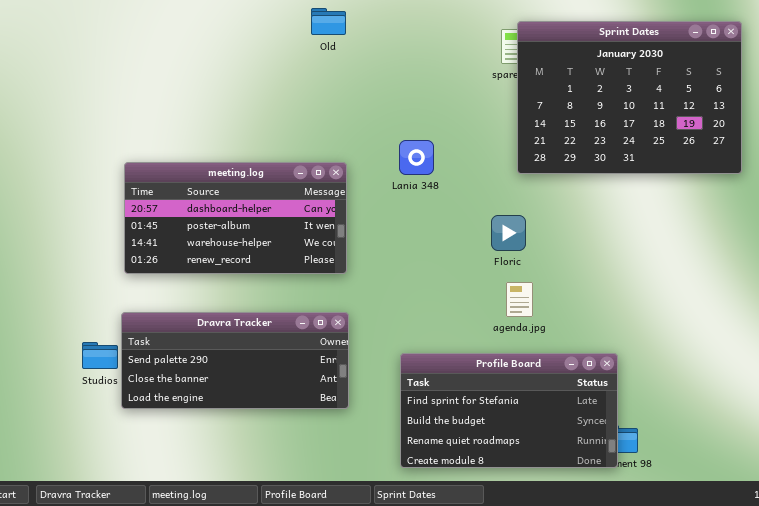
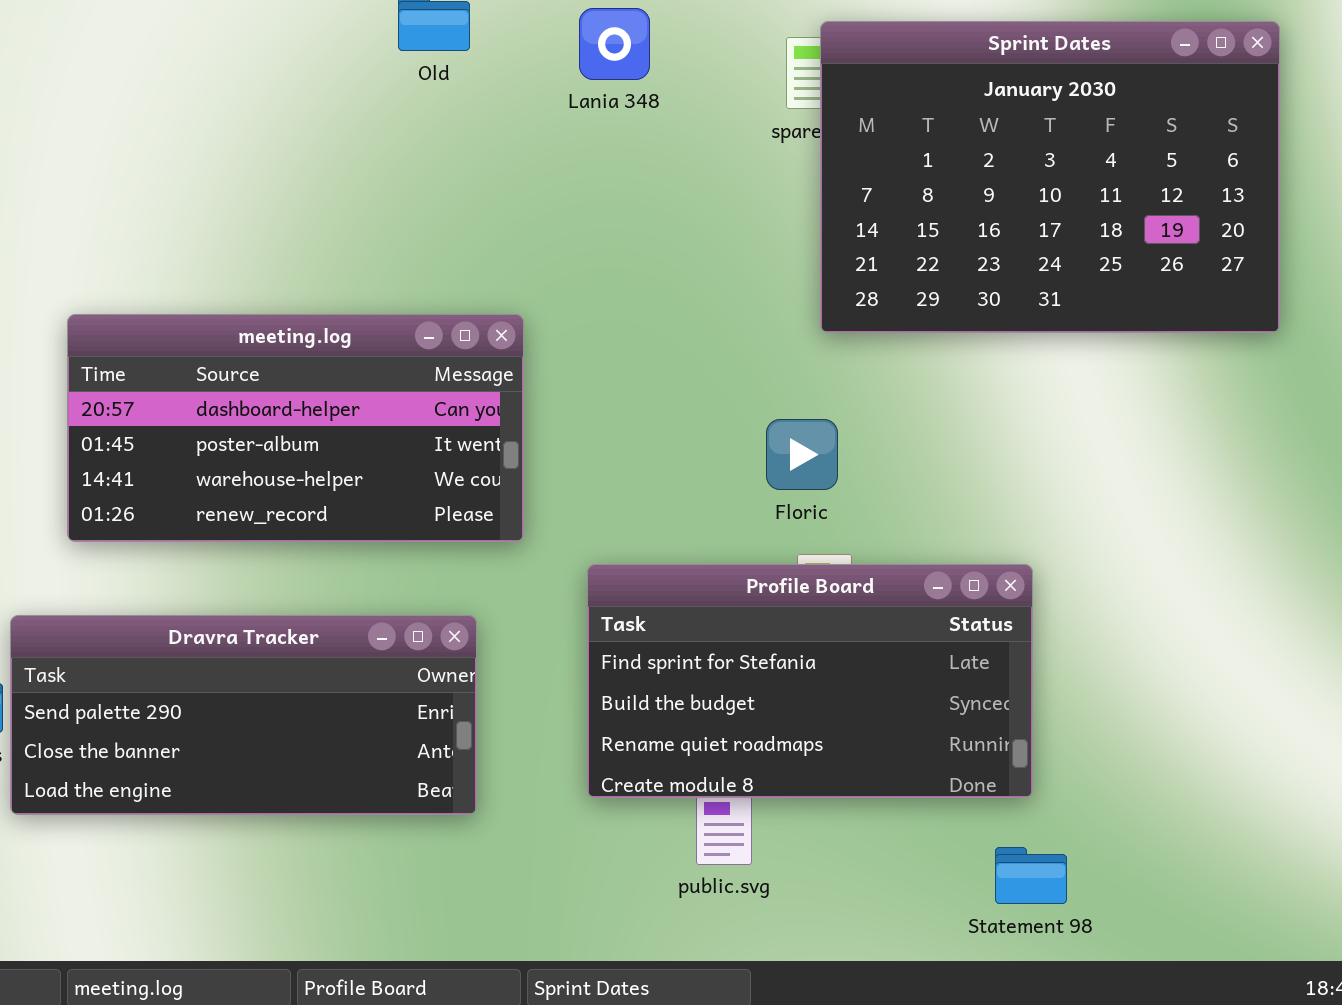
Lania 348: [399,140,434,175] -> [579,8,650,80], moved
meeting.log: [124,162,347,274] -> [67,314,524,542], moved
Profile Board: [400,353,618,468] -> [587,564,1033,798], moved

